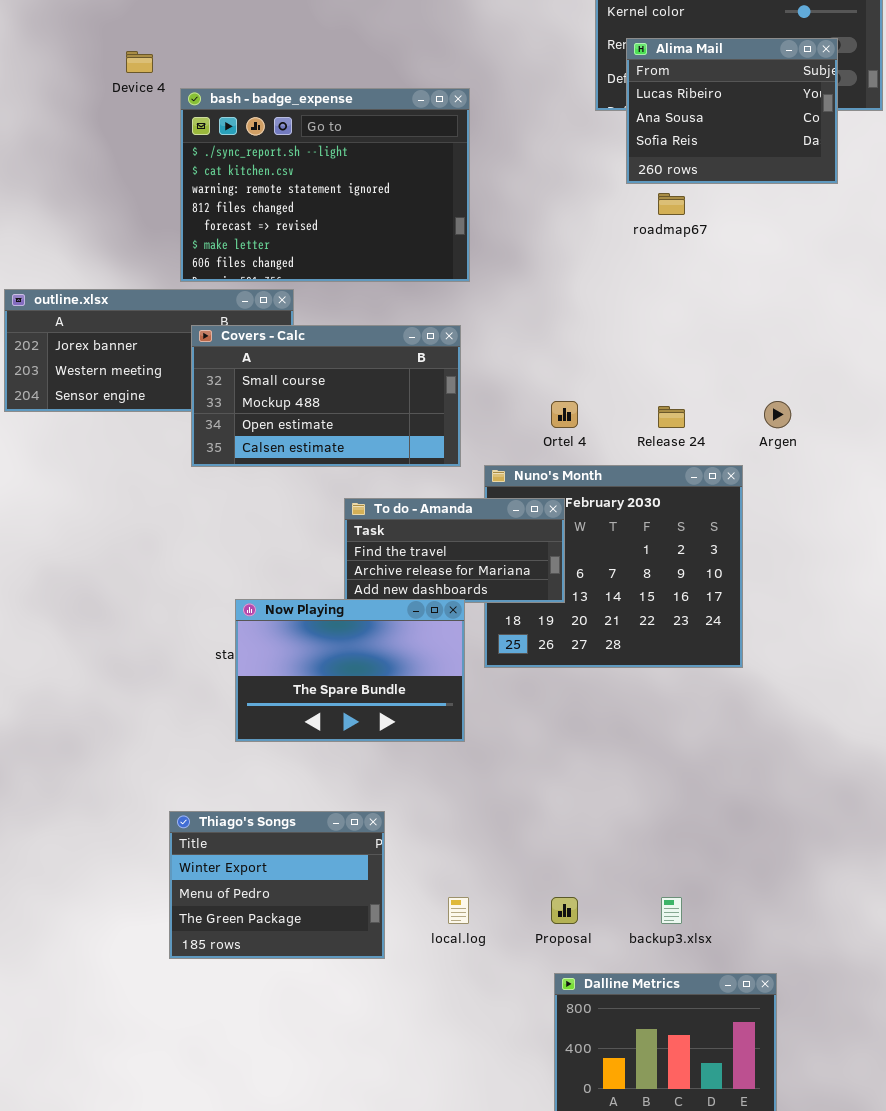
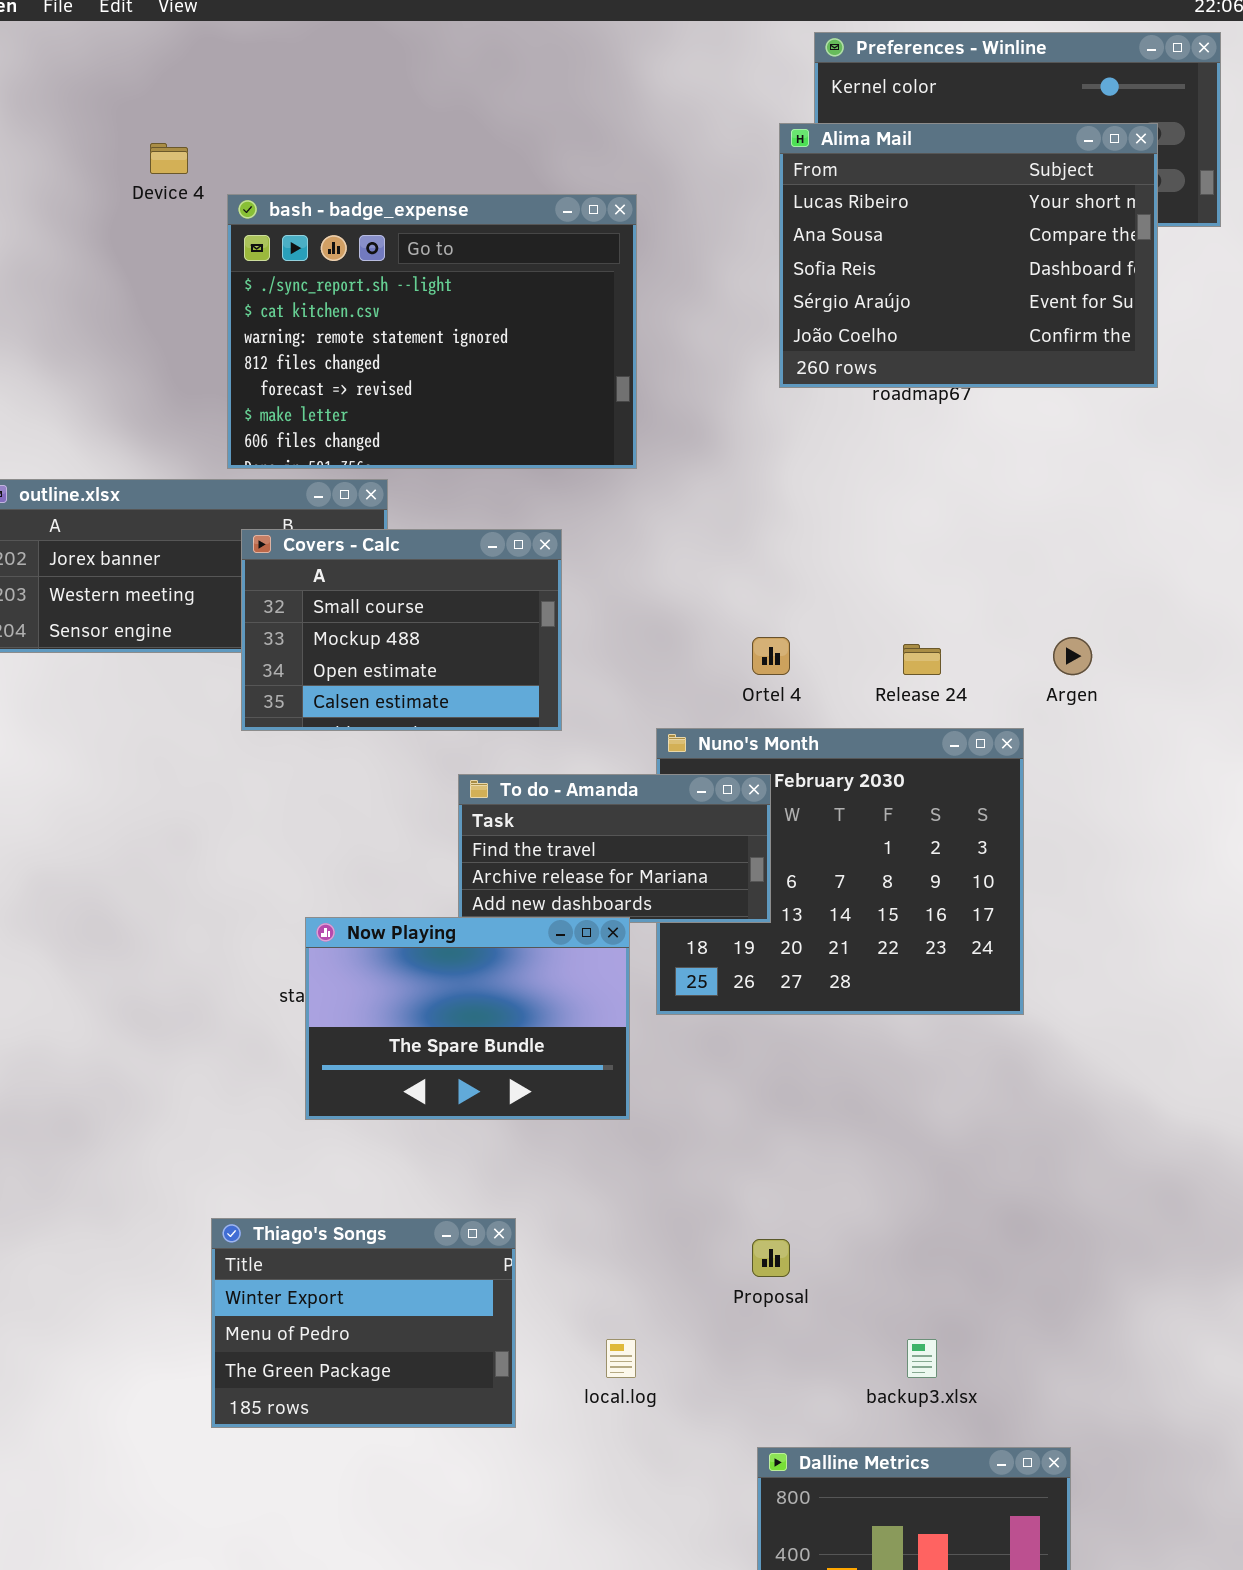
Alima Mail: [626,38,838,184] -> [779,123,1158,388], resized
Covers - Calc: [191,325,461,467] -> [241,529,562,731], resized
Proposal: [551,897,578,924] -> [752,1239,790,1277], moved

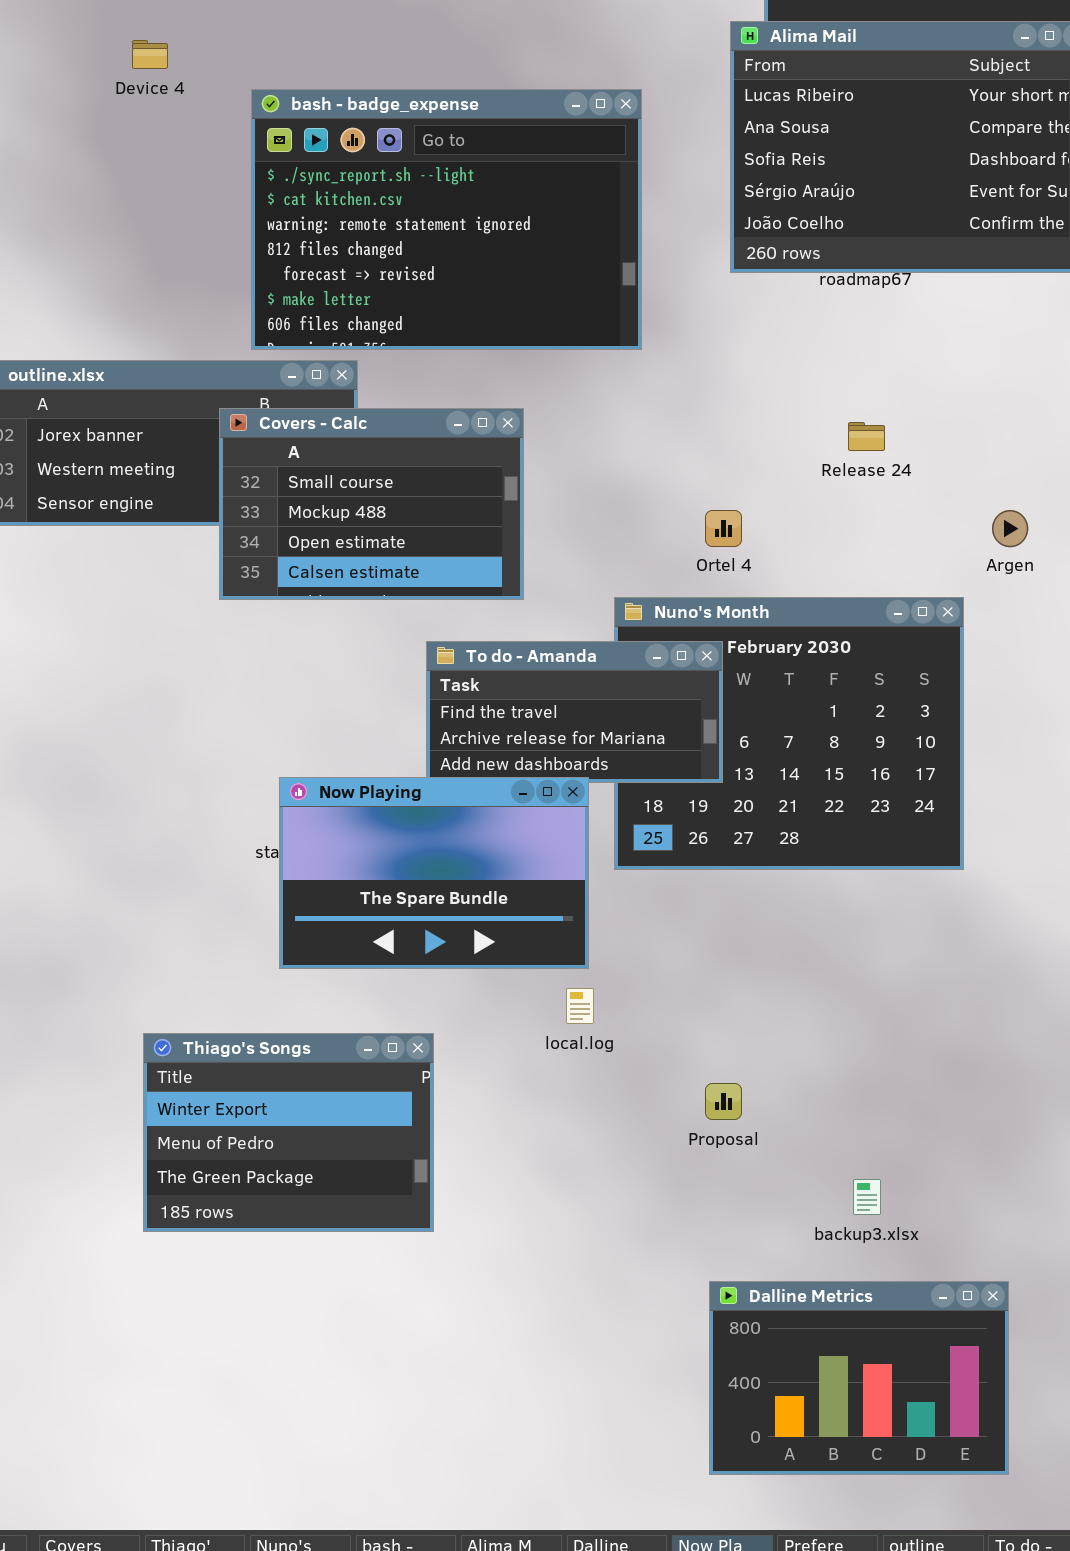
bash - badge_expense: [227,194,637,469] -> [251,89,642,350], moved
Release 24: [903,644,941,675] -> [848,422,885,451], moved
Thiago's Songs: [211,1218,516,1428] -> [143,1033,434,1232], moved
local.log: [606,1339,636,1378] -> [566,988,594,1024], moved

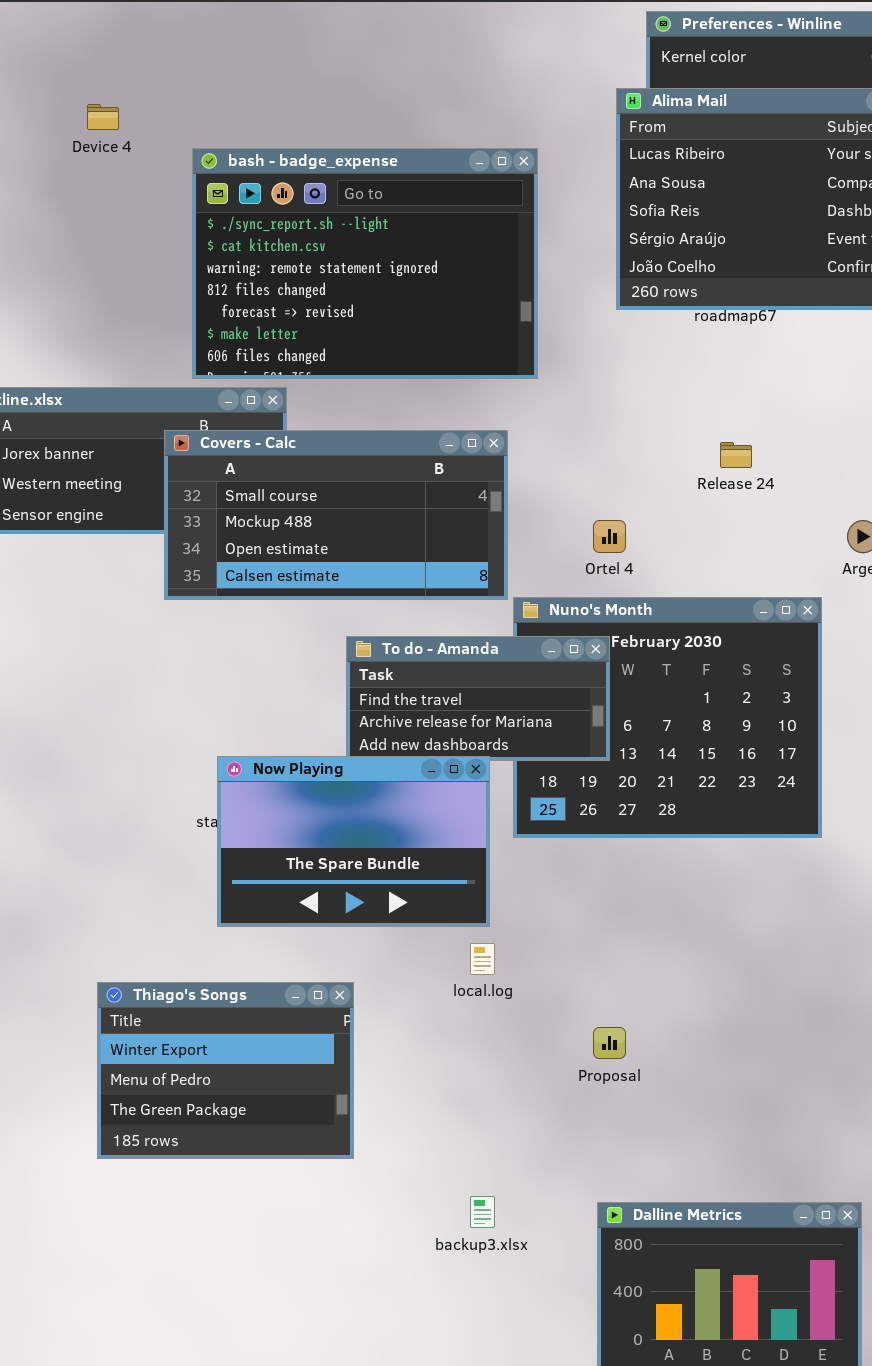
Covers - Calc: [219,408,524,600] -> [164,430,508,600], resized
backup3.xlsx: [853,1179,881,1215] -> [470,1196,495,1228], moved

